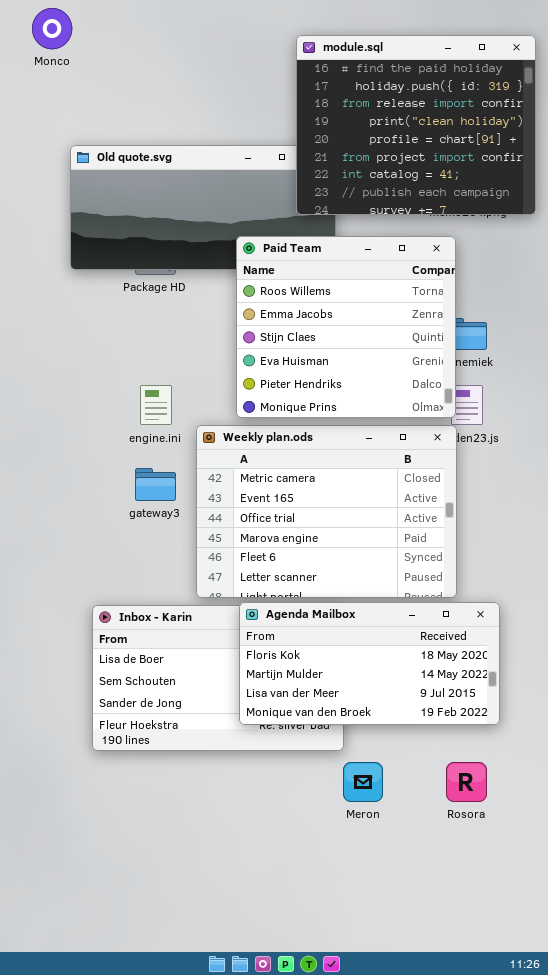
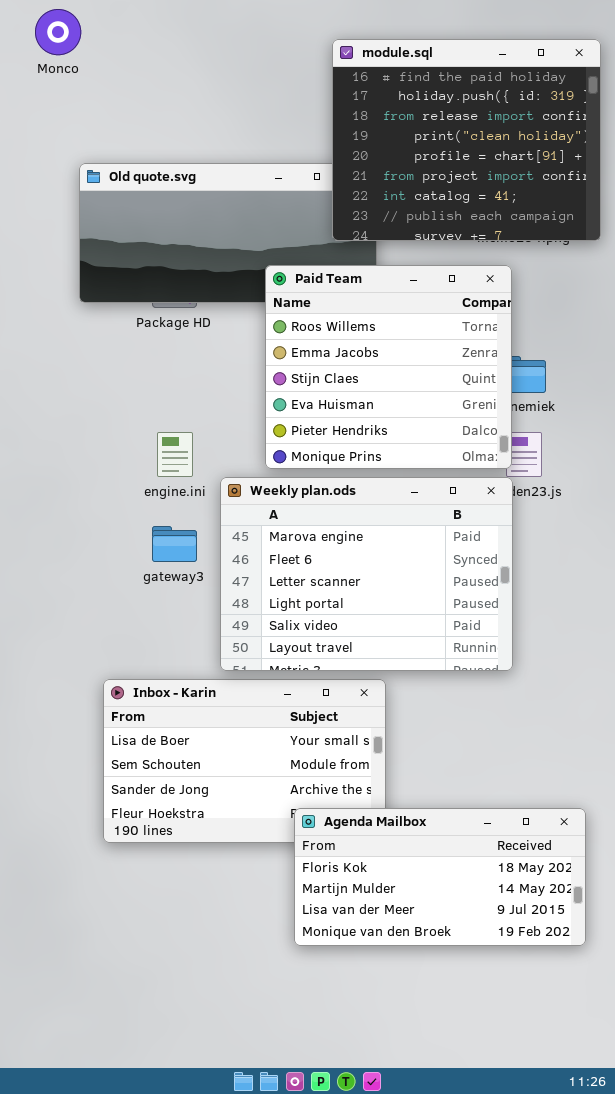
Weekly plan.ods: [196,425,457,598] -> [220,477,513,671], scrolled down 3 rows
Agenda Mailbox: [239,602,500,725] -> [294,808,586,946], moved

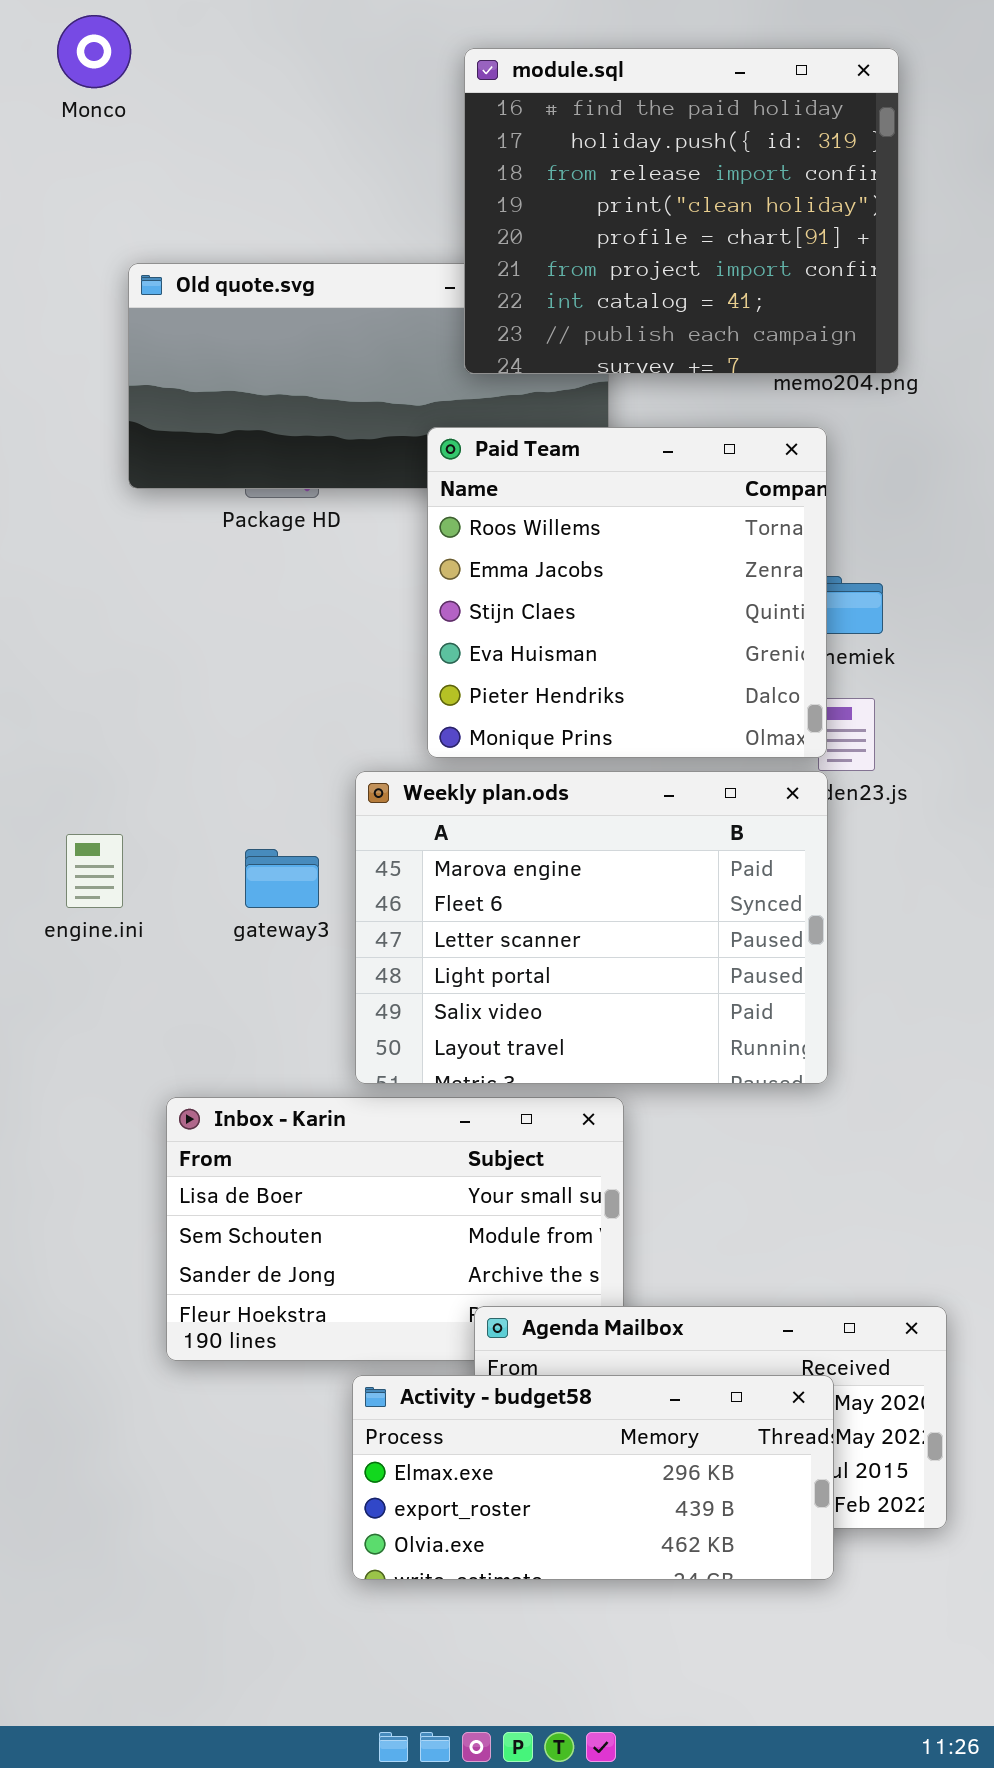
module.sql: [332,39,601,241] -> [464,48,899,374], moved
engine.ini: [157,432,193,477] -> [66,834,123,908], moved
Activity - budget58: none -> [352,1375,834,1580], opened

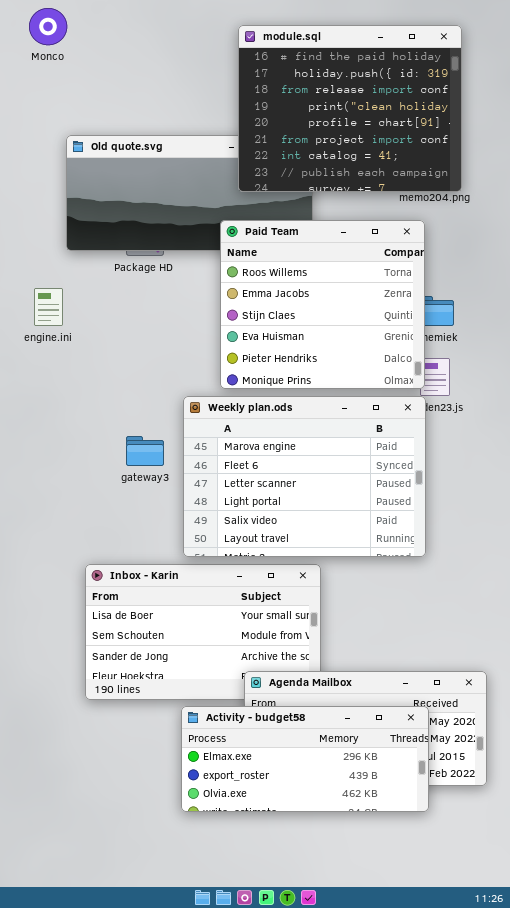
engine.ini: [66,834,123,908] -> [34,288,63,326], moved

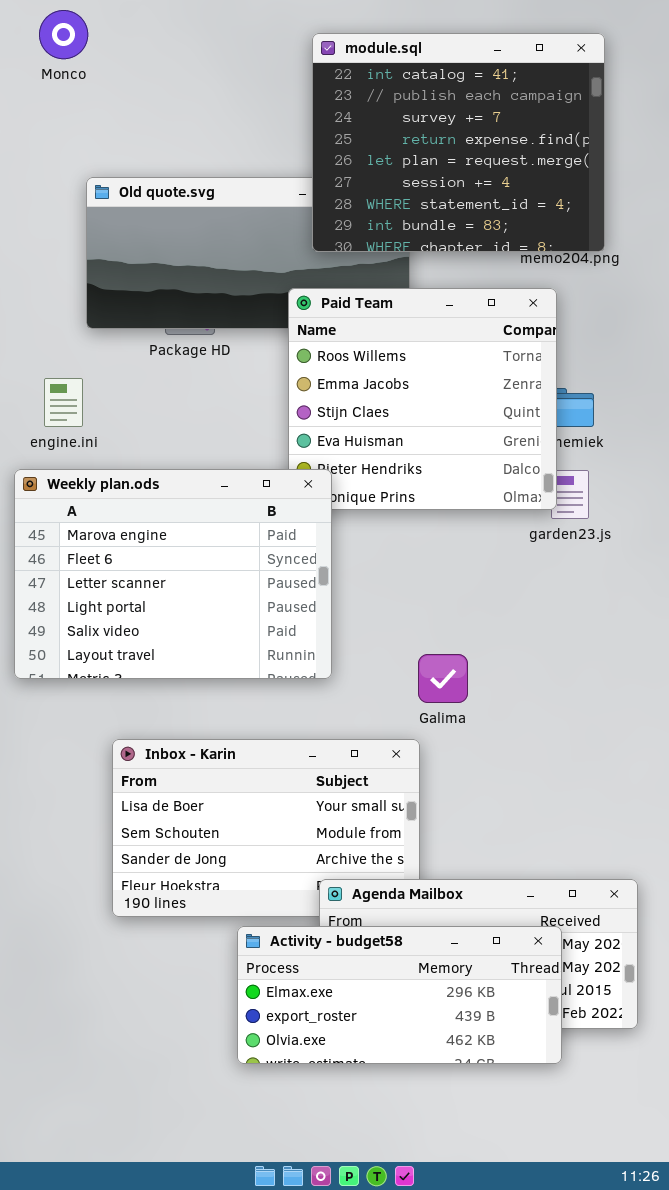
module.sql: [238,25,462,192] -> [312,33,605,252], scrolled down 6 rows
Weekly plan.ods: [183,396,426,557] -> [14,469,332,679], moved

